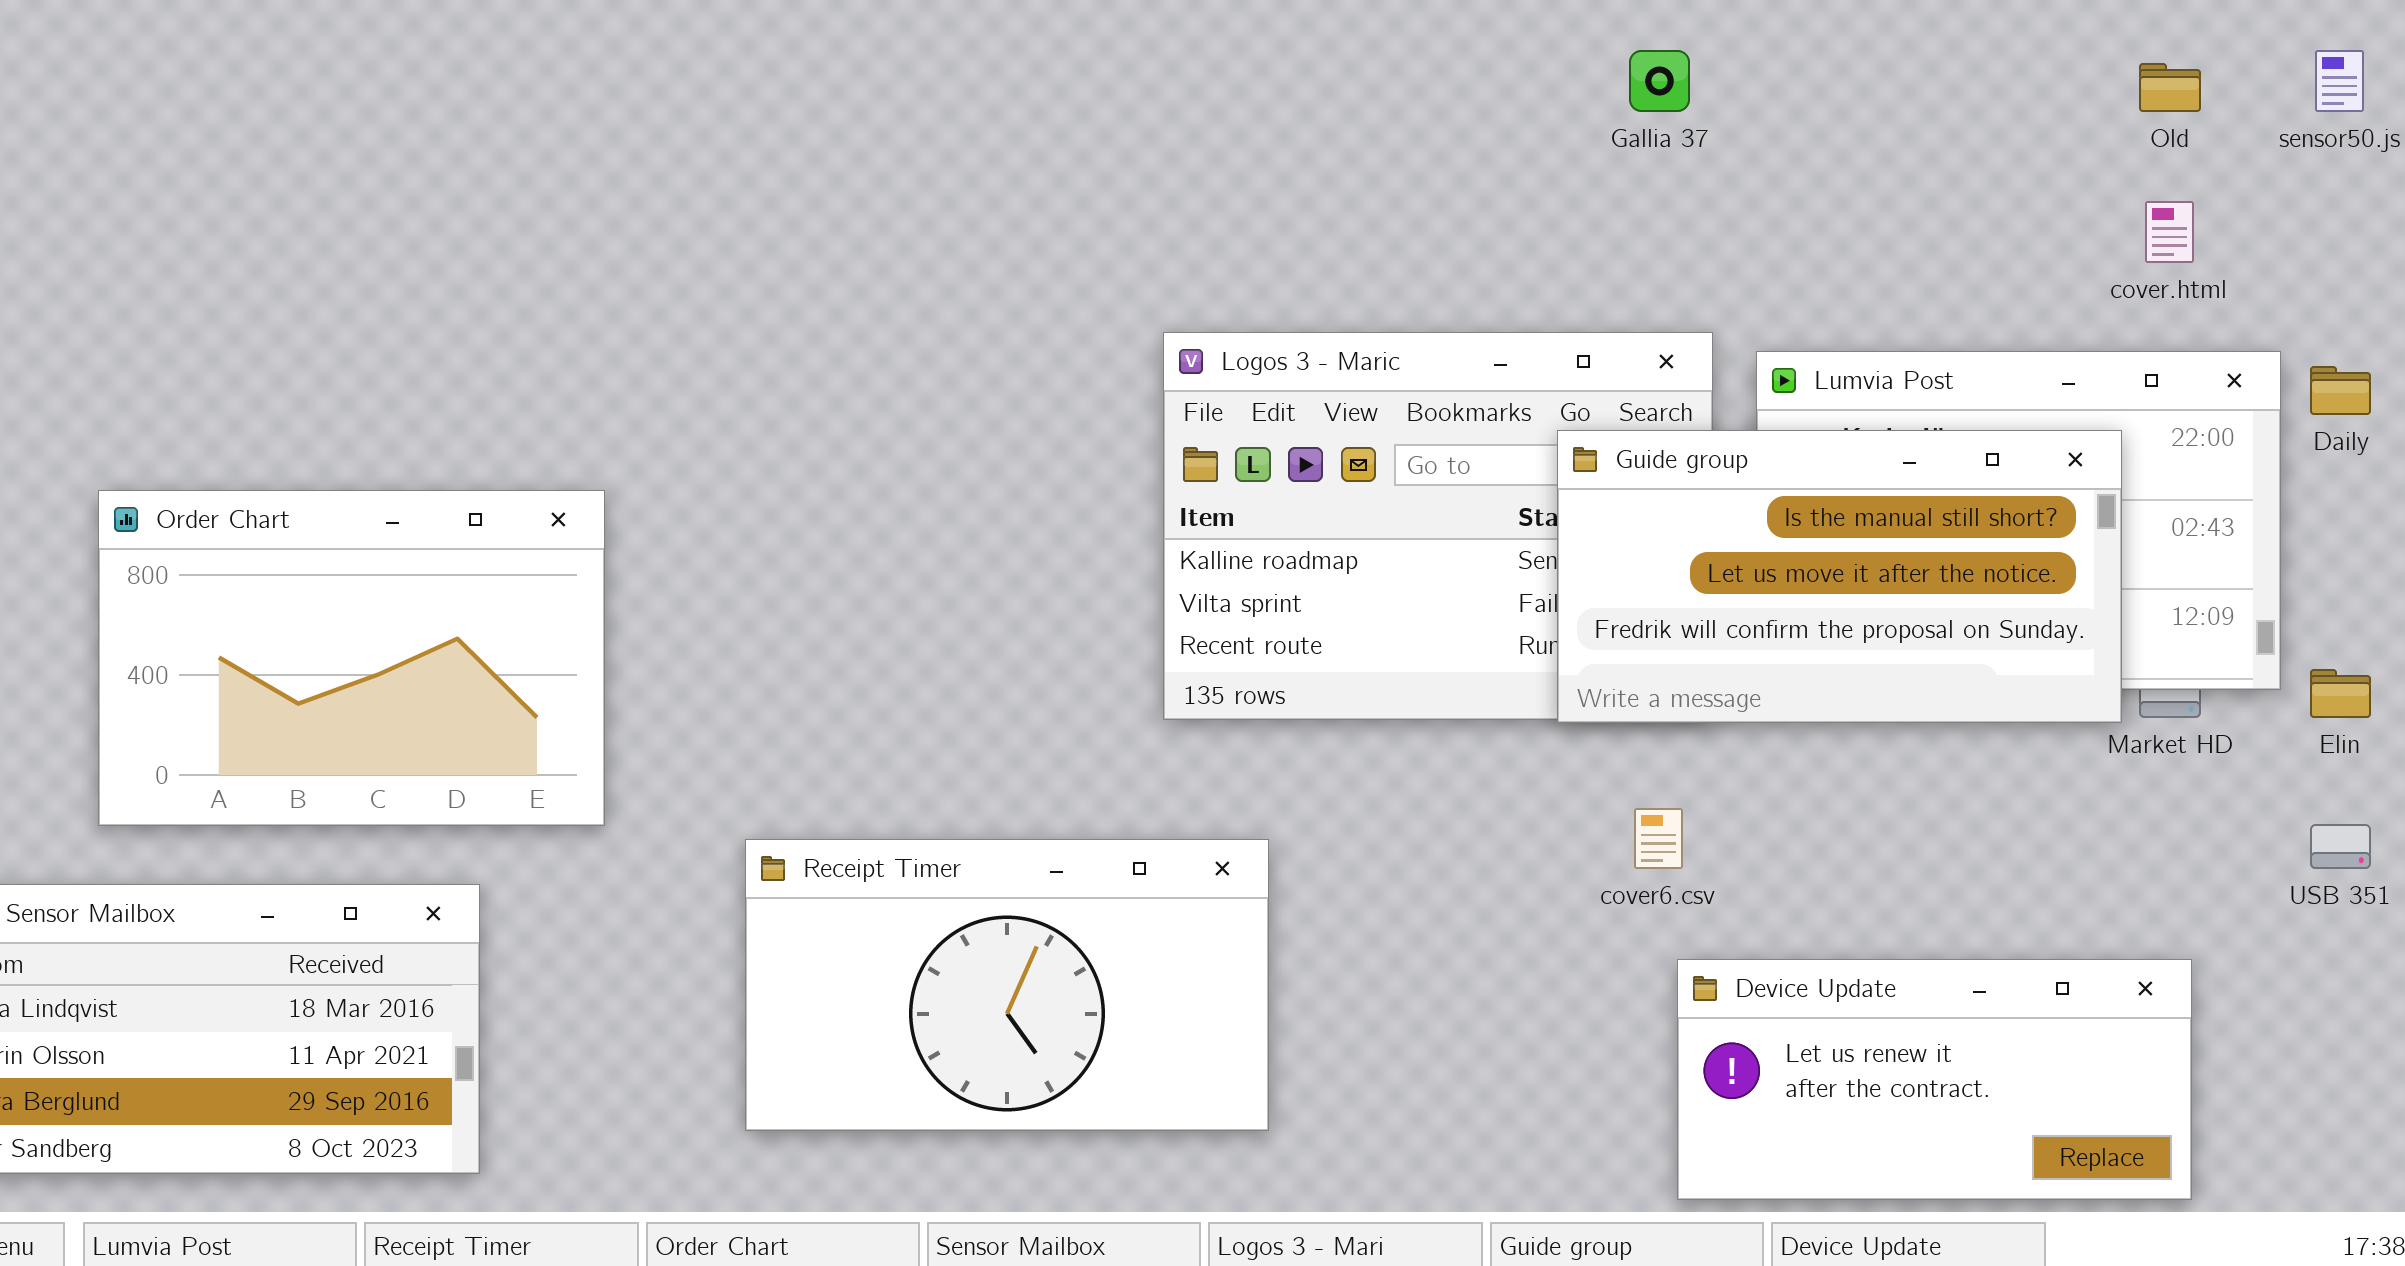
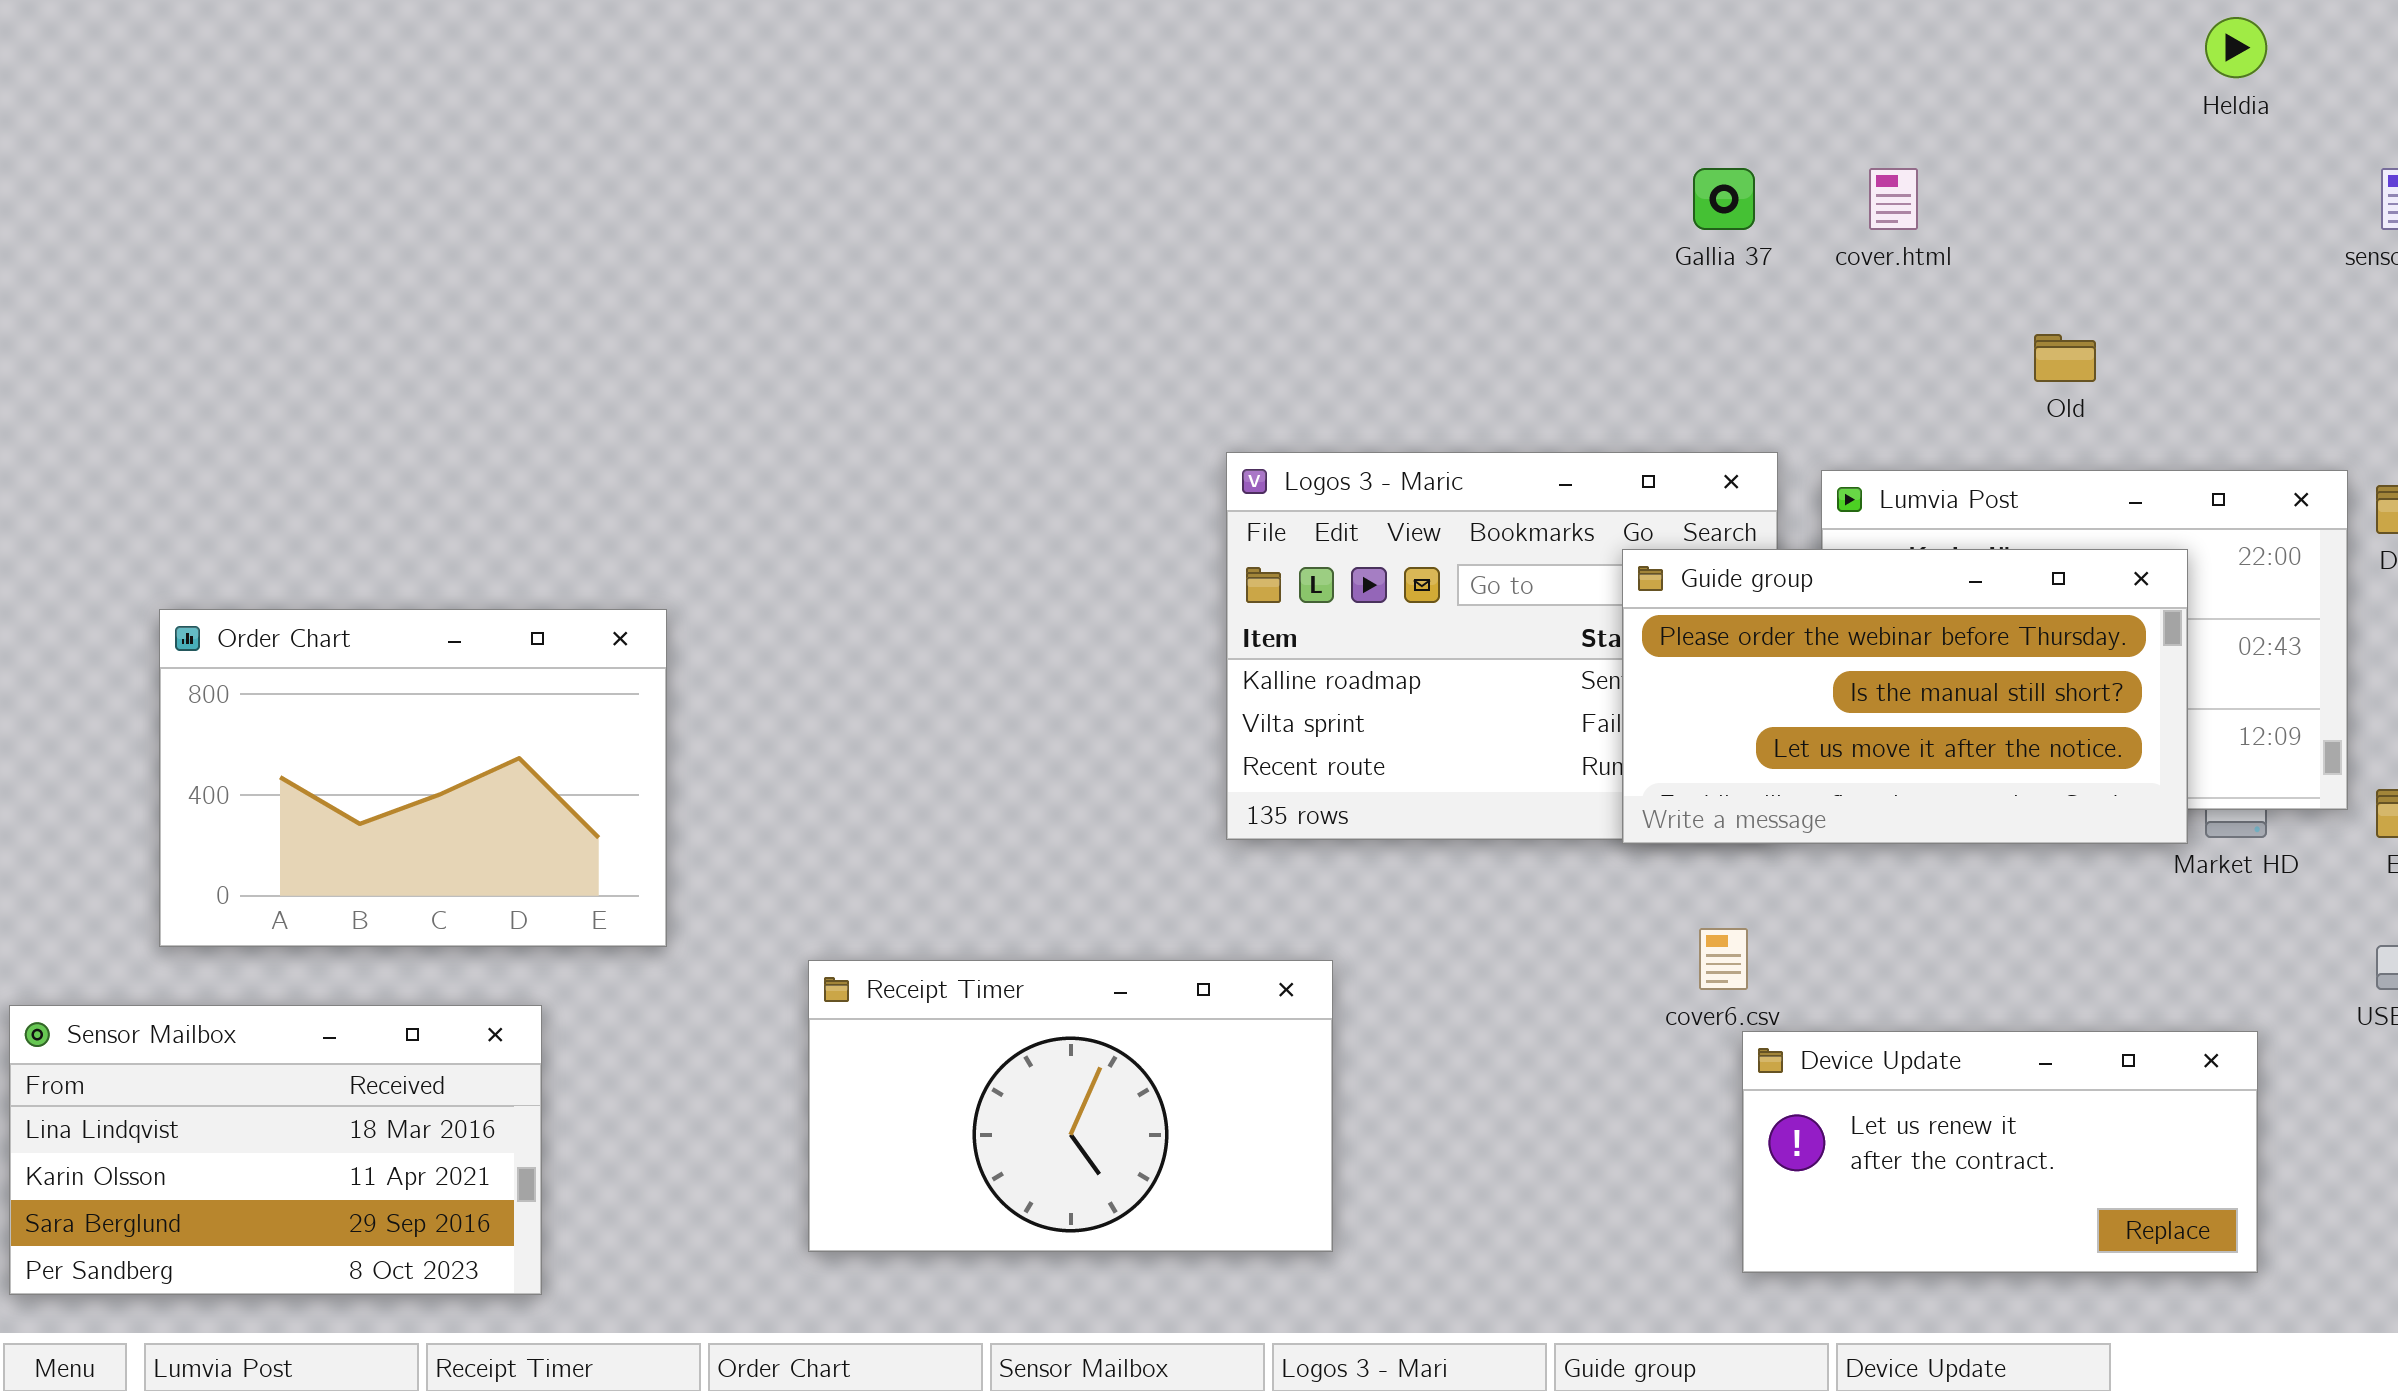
Old: [2139,63,2201,112] -> [2034,334,2096,382], moved
cover.html: [2145,201,2194,263] -> [1869,168,1918,230], moved
Guide group: [1557,430,2122,723] -> [1622,549,2188,844], scrolled up 1 row
Device Update: [1677,959,2192,1200] -> [1742,1031,2258,1273], moved

